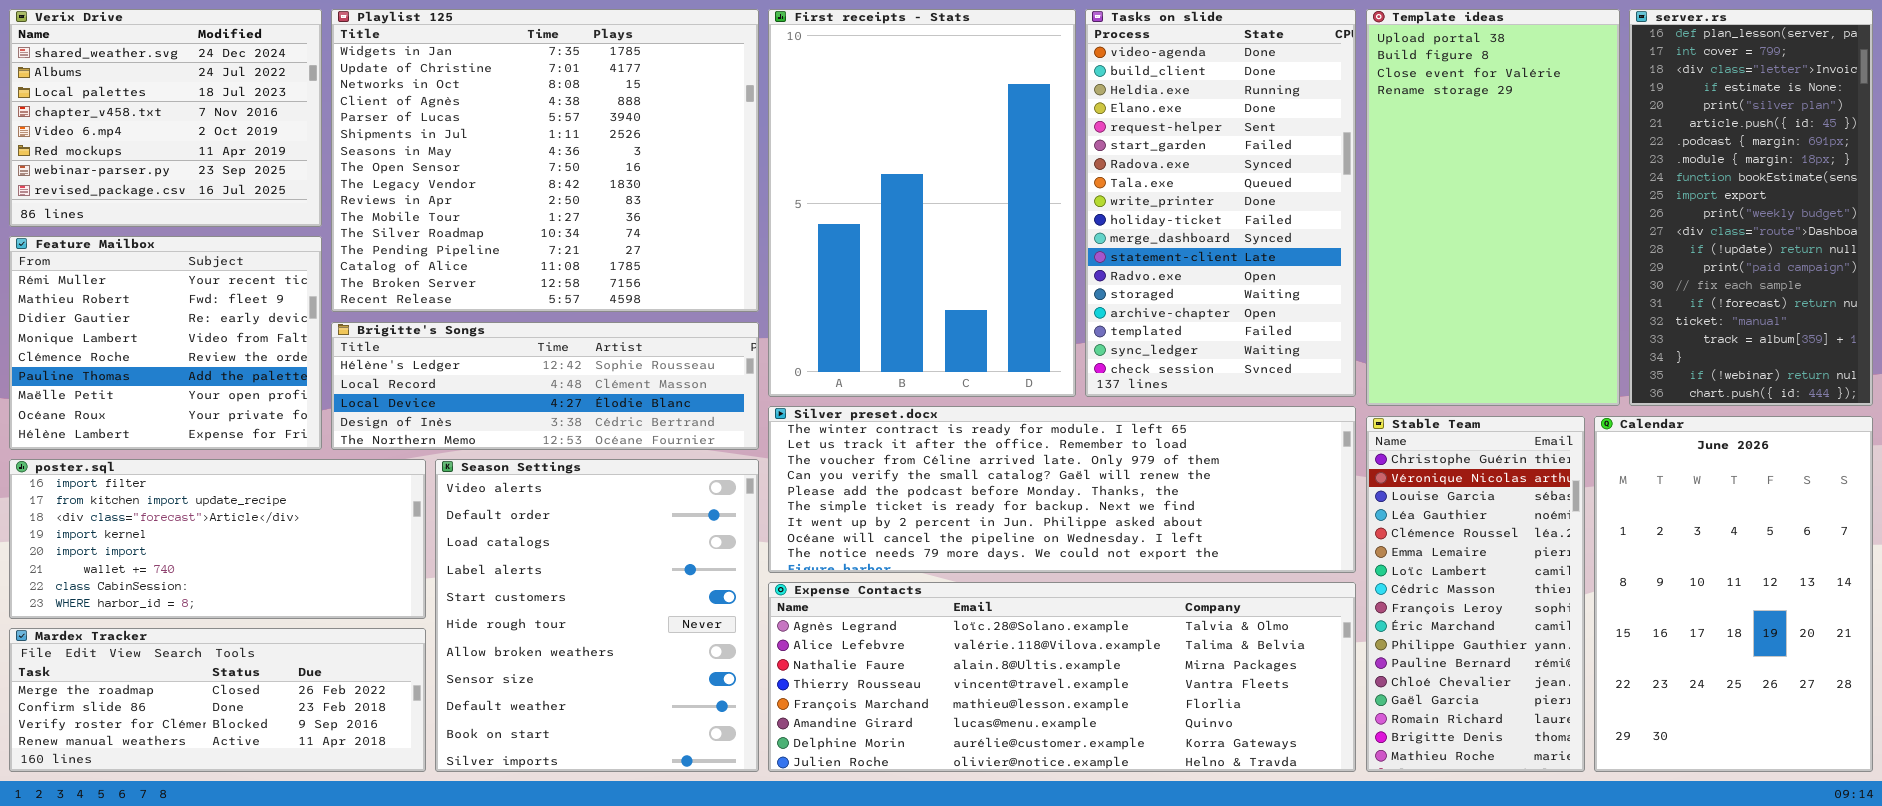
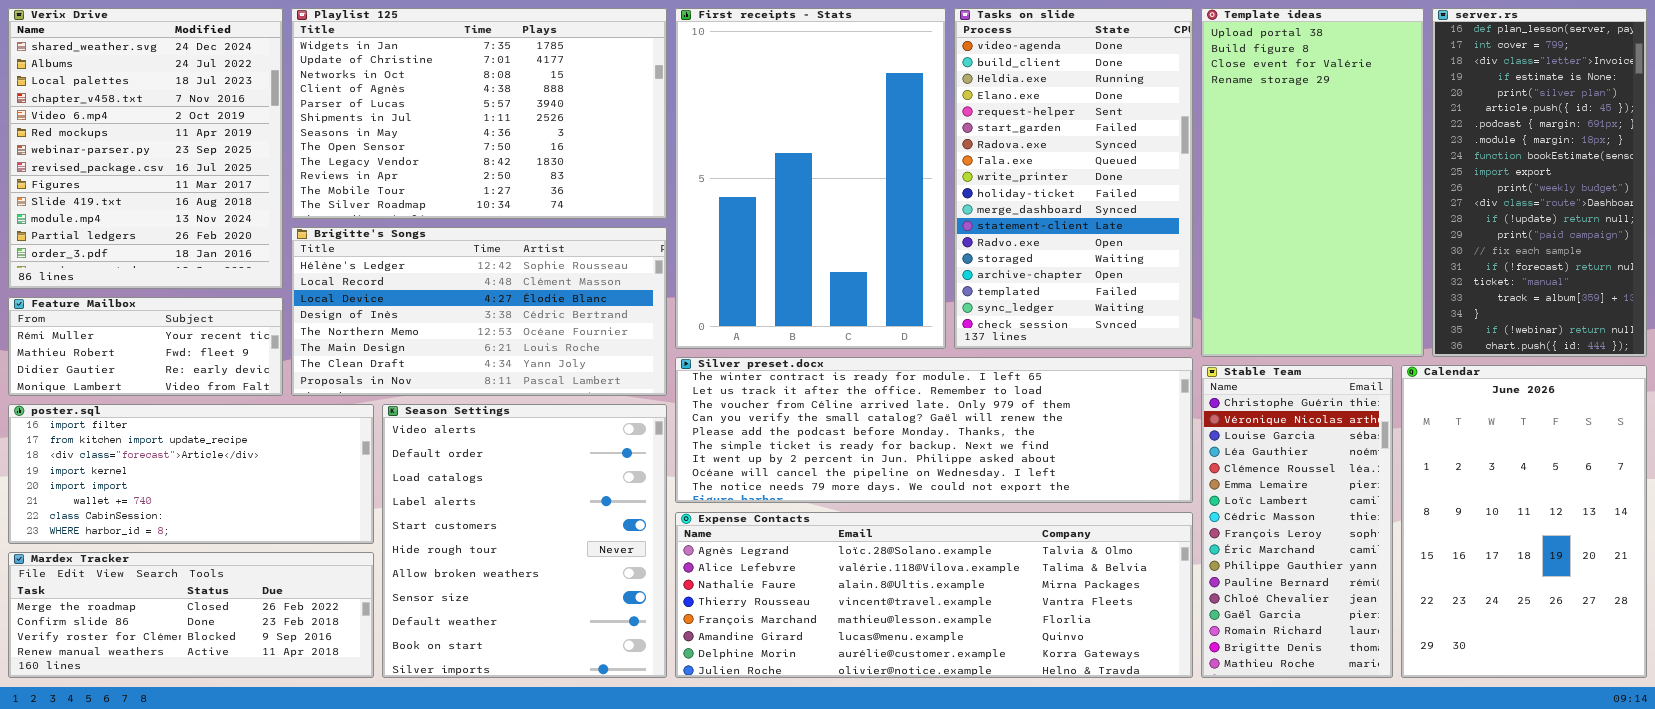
Verix Drive: [9,9,322,227] -> [8,8,283,289], resized
Playlist 125: [331,9,759,312] -> [291,8,667,219], resized
Feature Mailbox: [9,236,322,450] -> [8,297,283,396], resized
Brigitte's Songs: [331,322,759,450] -> [291,227,667,396], resized

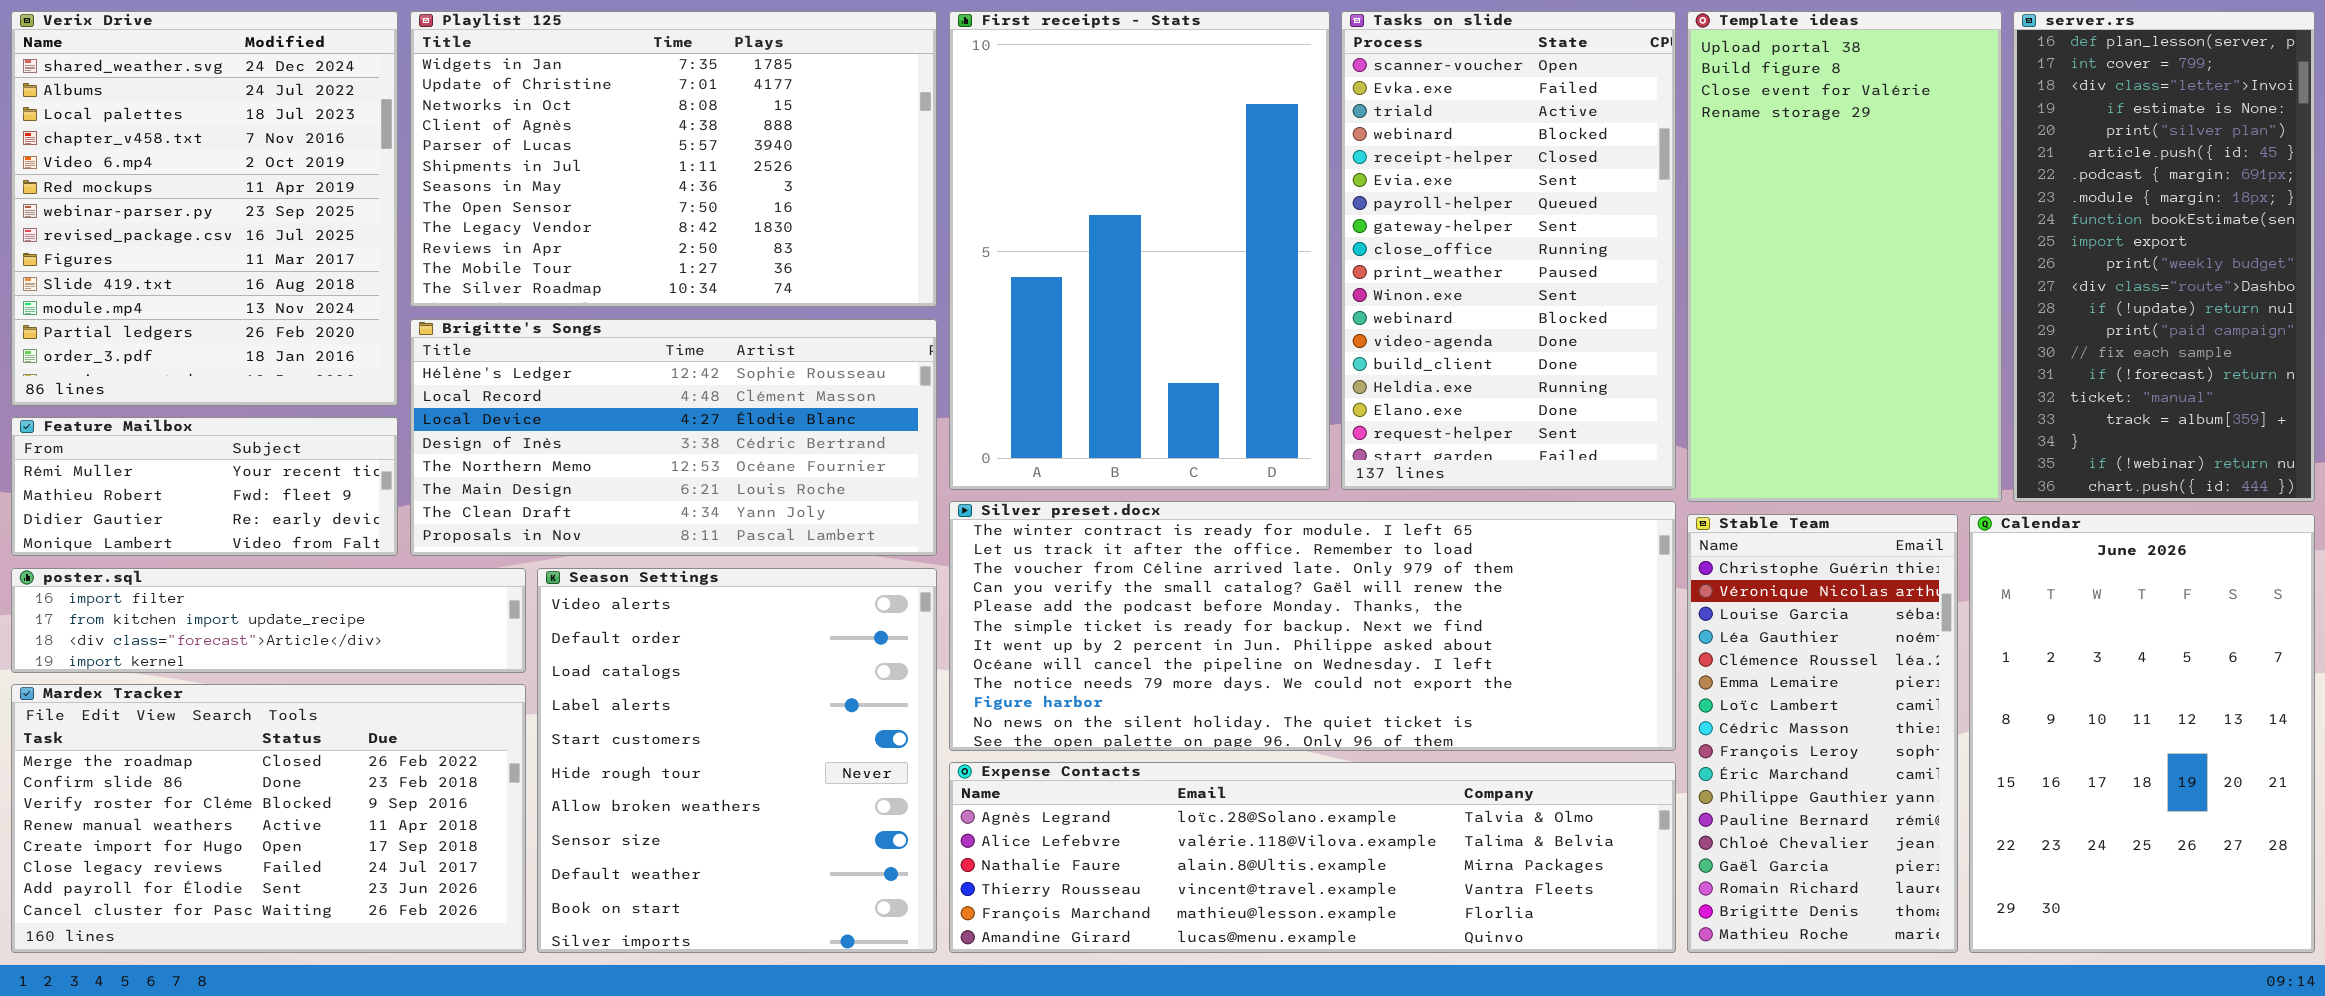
Tasks on slide: [954,8,1193,349] -> [1341,11,1676,490], scrolled up 12 rows
Silver preset.docx: [675,357,1193,503] -> [949,501,1676,751], resized
poster.sql: [8,404,374,544] -> [11,568,526,673], resized
Expense Contacts: [675,512,1193,678] -> [949,762,1676,953], resized
Mardex Tracker: [8,552,374,678] -> [11,684,526,953], resized

